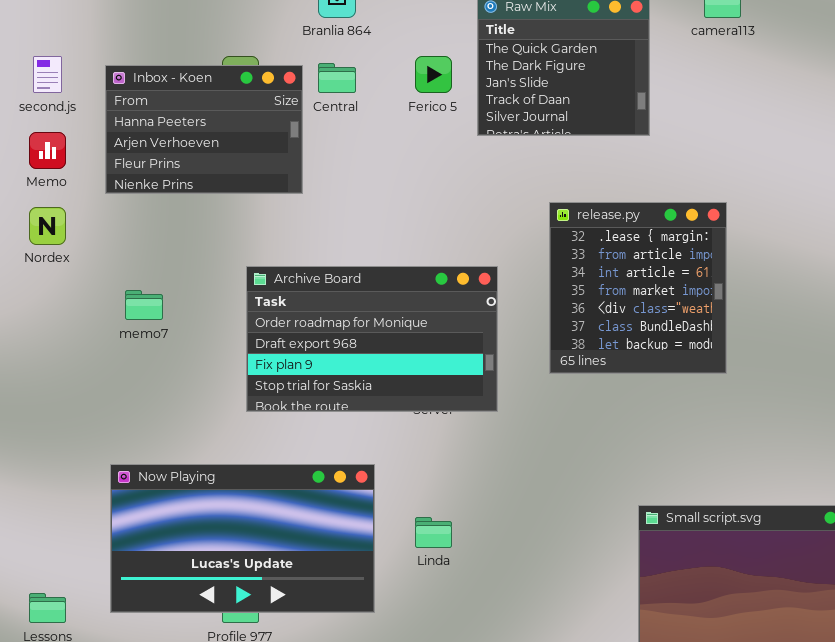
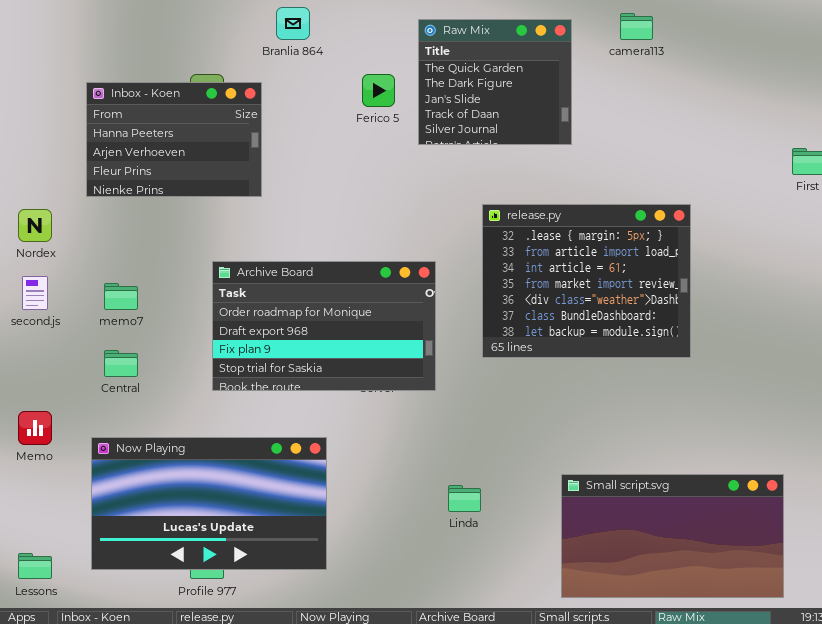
second.js: [33,56,62,93] -> [22,276,48,310], moved
Central: [318,63,356,93] -> [104,350,138,377], moved
Memo: [29,132,66,169] -> [18,411,52,445], moved
release.py: [549,202,727,374] -> [482,204,691,358], resized
Linda: [415,517,452,548] -> [448,485,481,512], moved

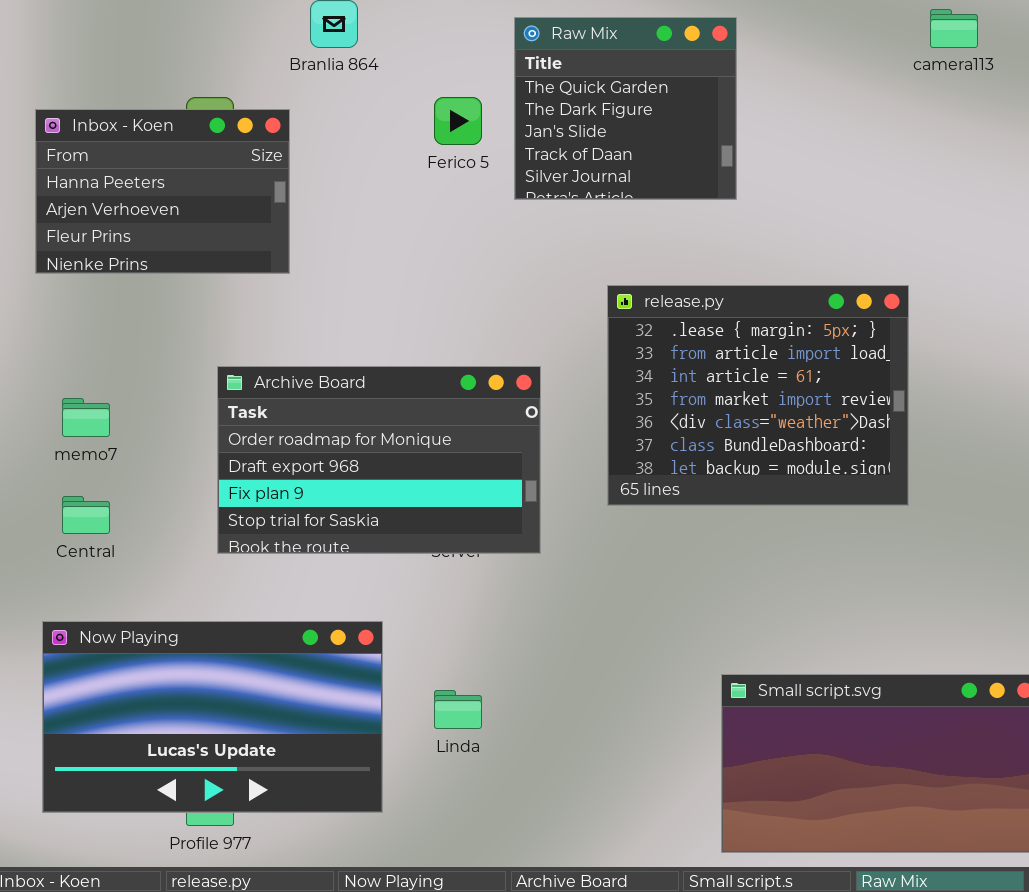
camera113: [620,13,653,40] -> [930,9,978,48], moved
Linda: [448,485,481,512] -> [434,690,482,729], moved

